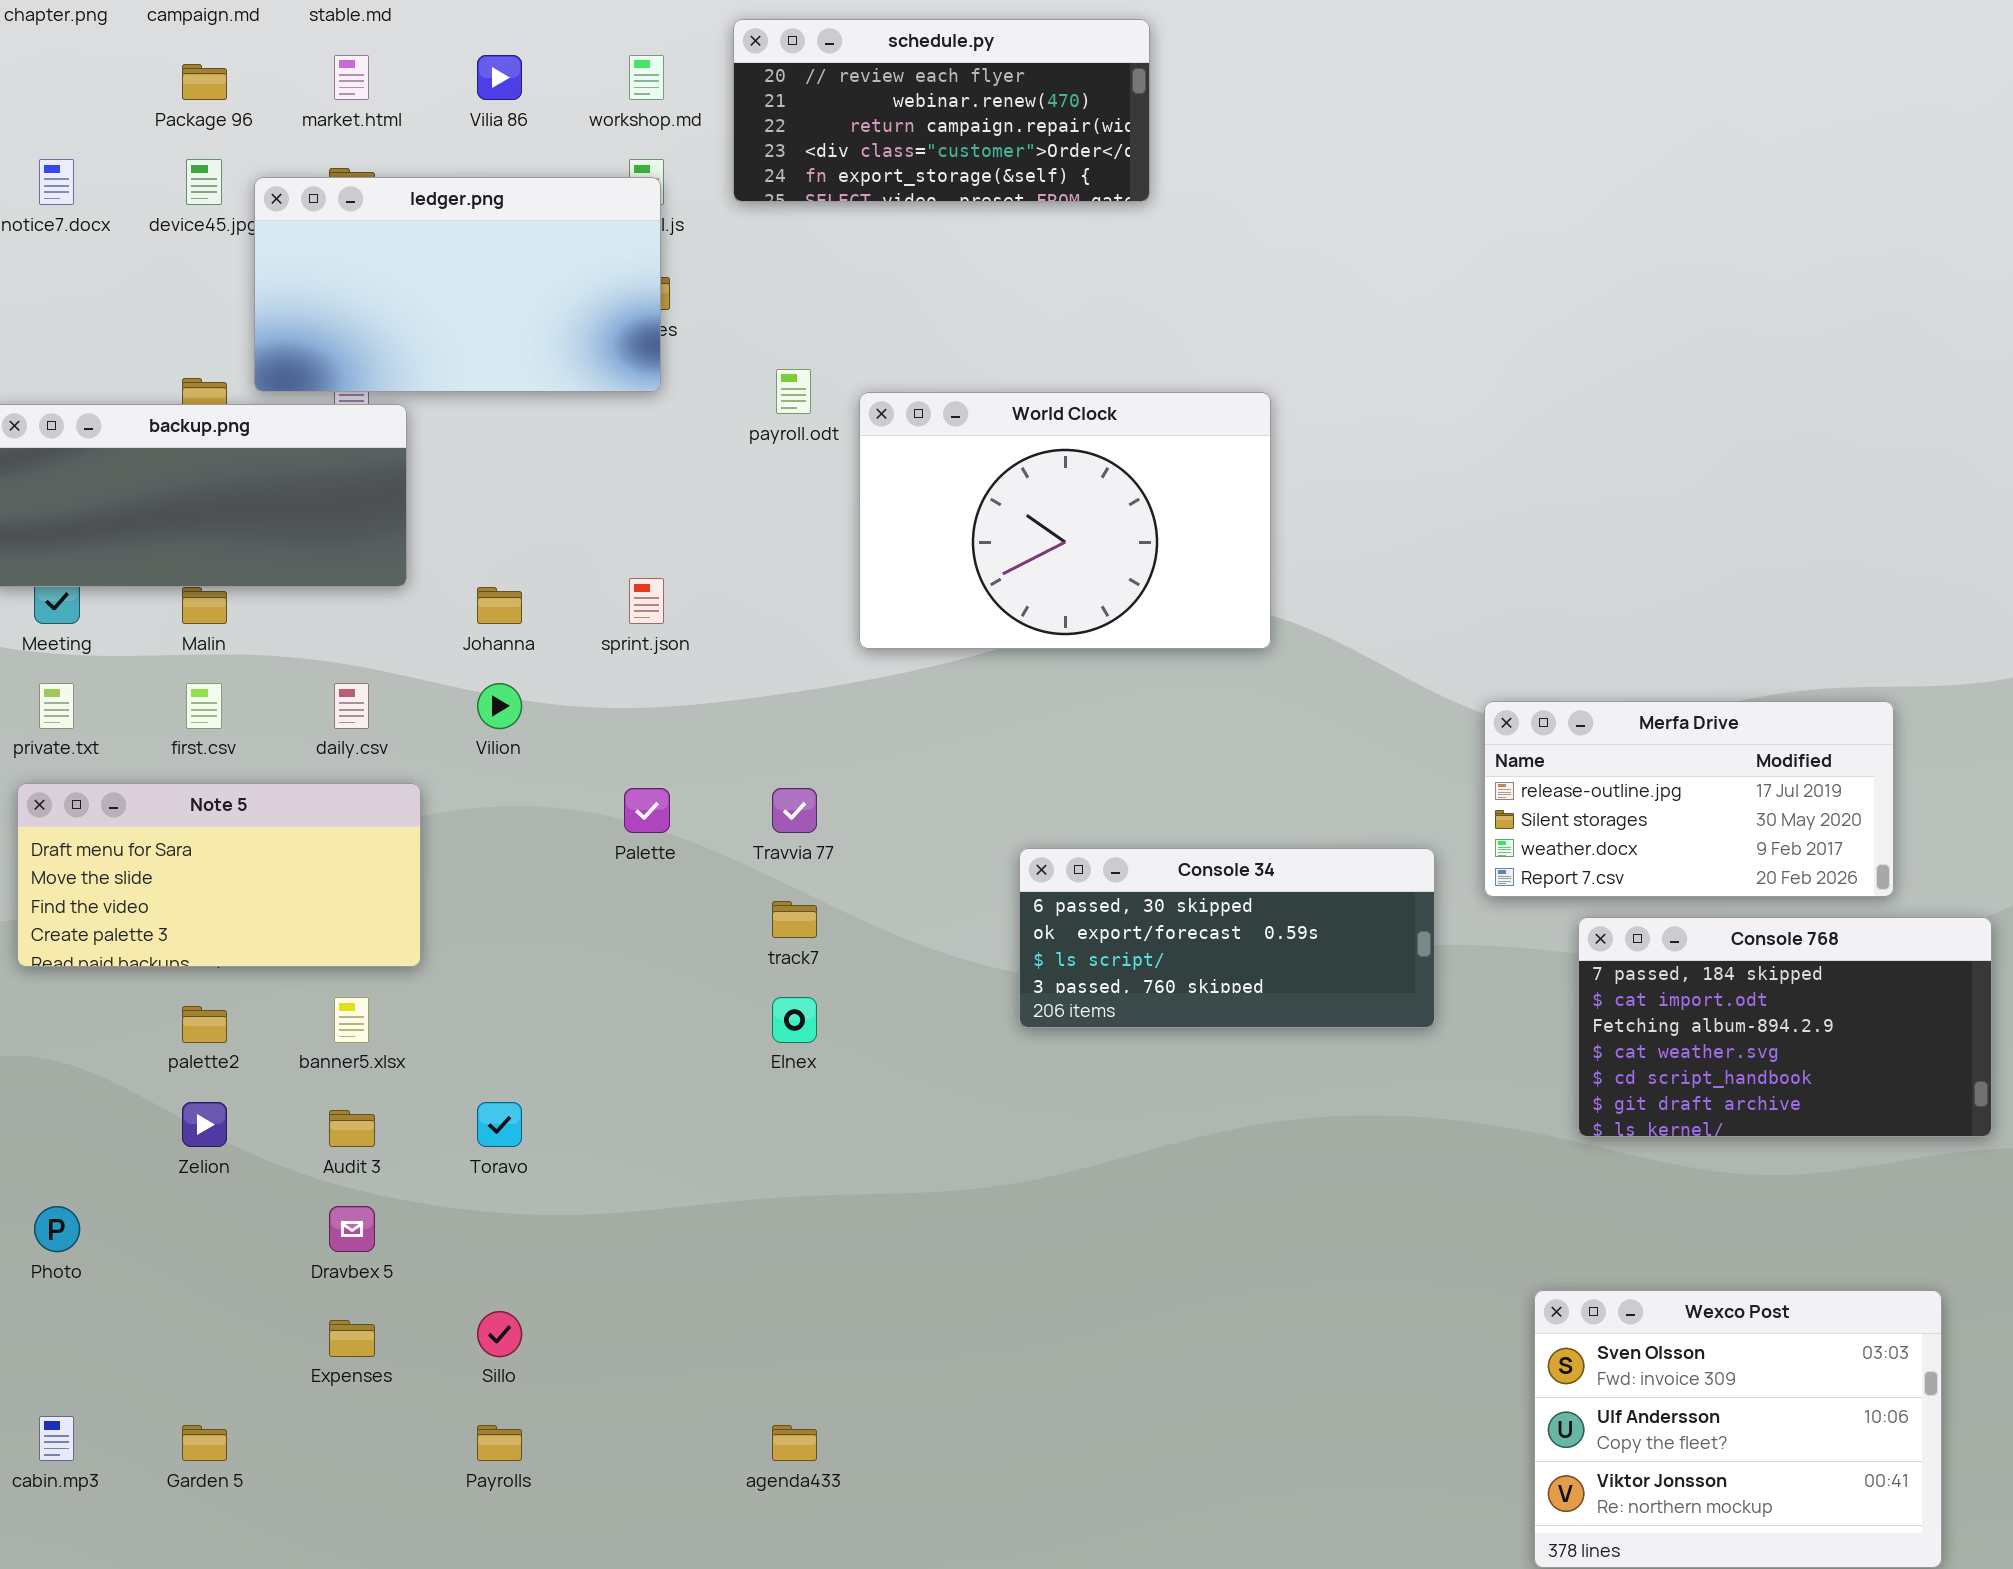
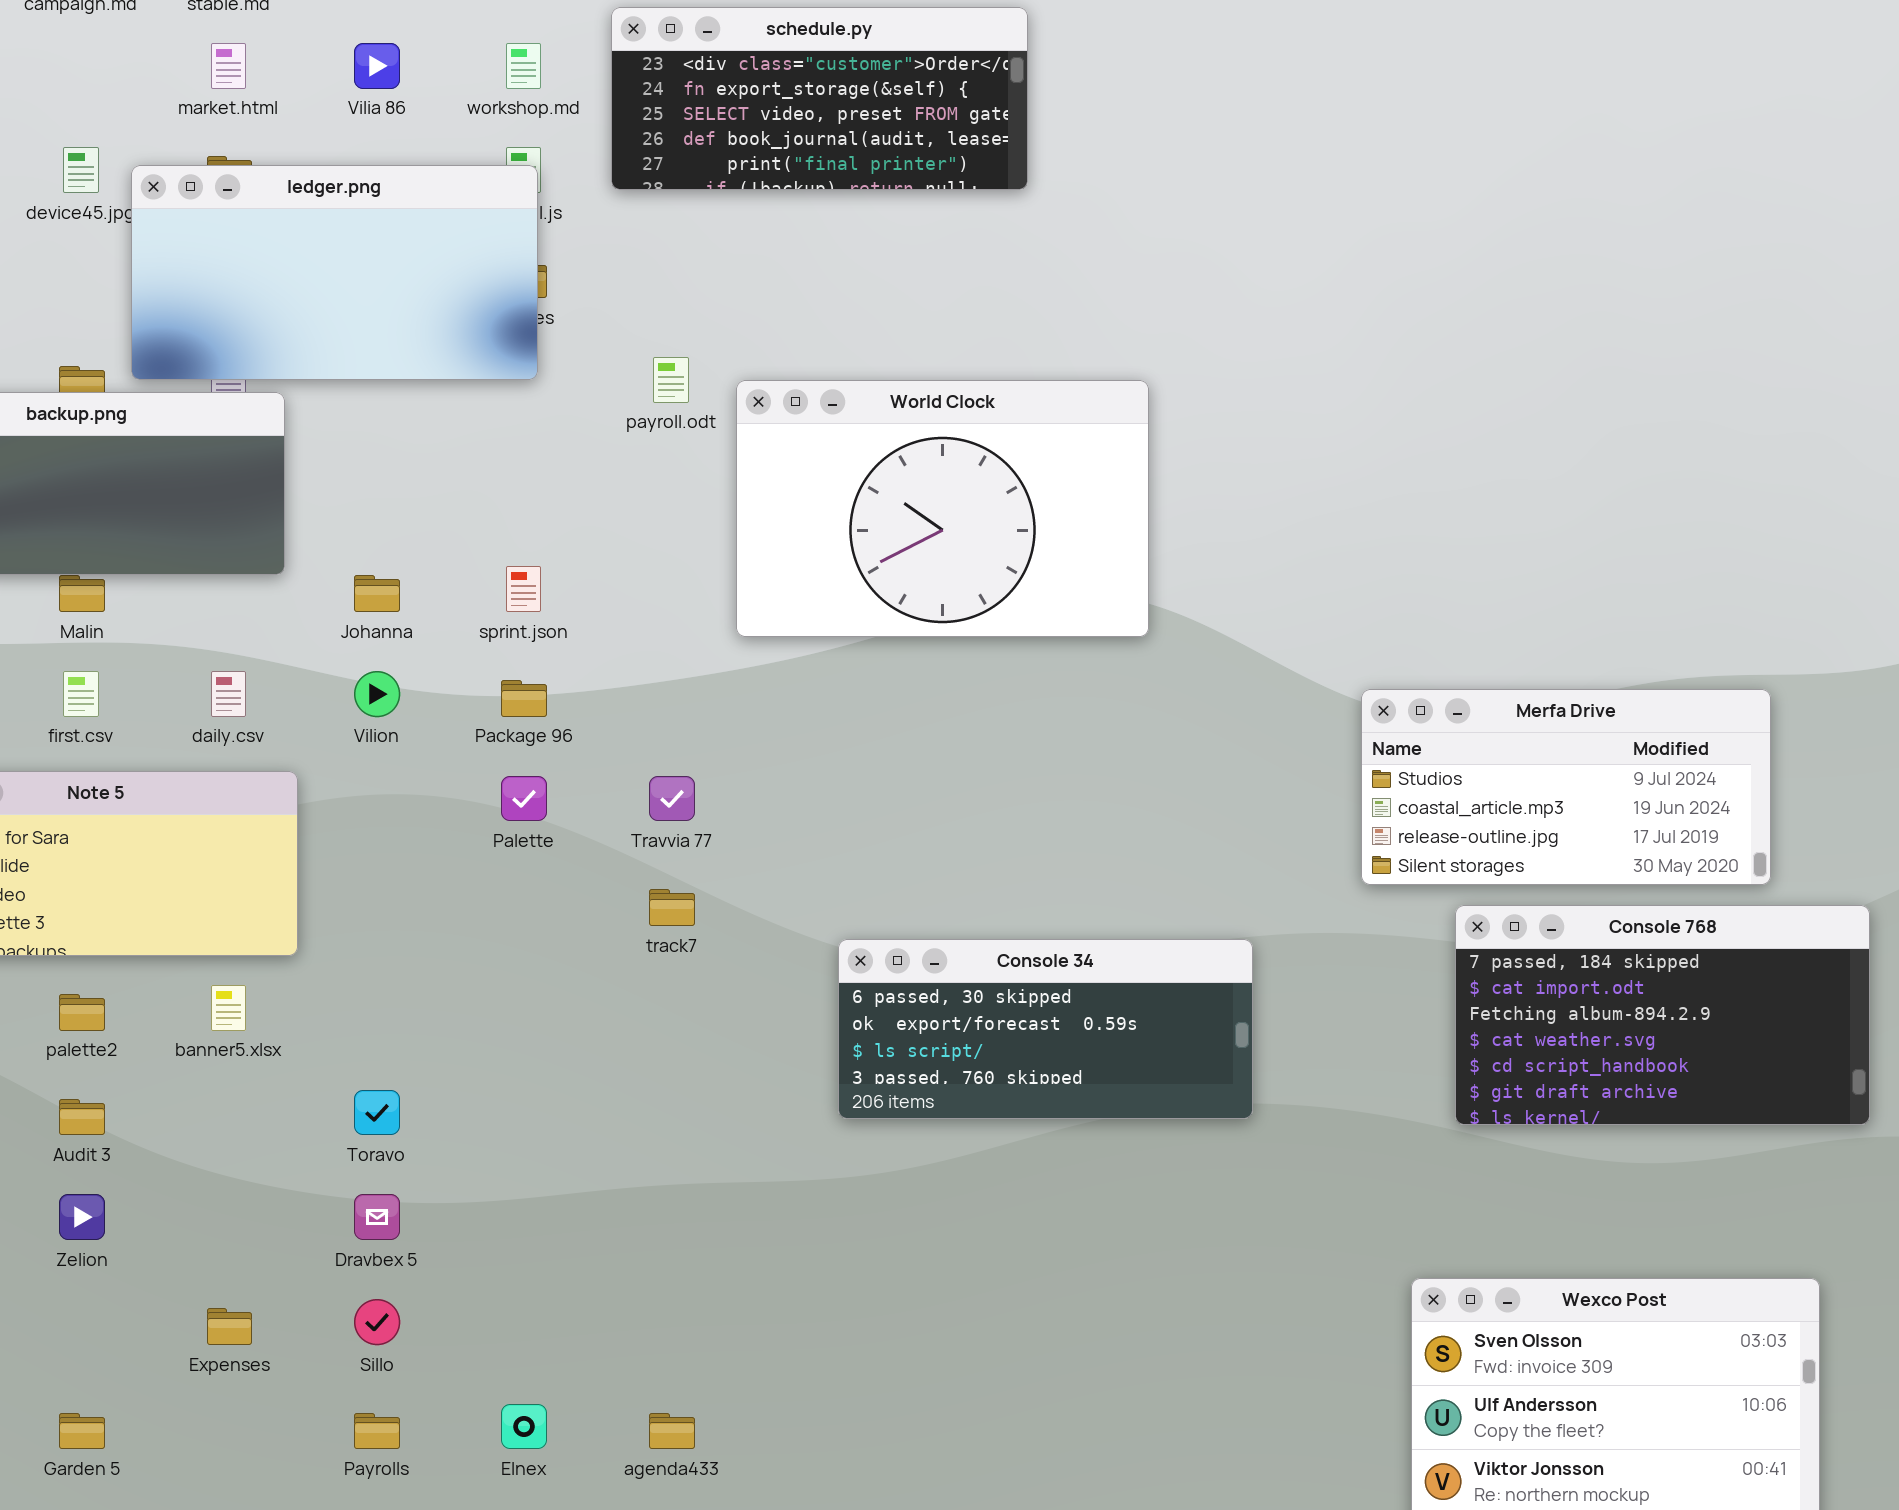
schedule.py: [733,19,1150,202] -> [611,7,1028,190], scrolled down 3 rows
Package 96: [182,64,227,100] -> [501,680,547,717], moved
Merfa Drive: [1484,701,1894,897] -> [1361,689,1771,885], scrolled up 2 rows
Console 34: [1019,848,1435,1028] -> [838,939,1253,1119], moved
Elnex: [772,997,817,1043] -> [501,1404,547,1449], moved
Zelion: [182,1102,227,1147] -> [59,1194,105,1240], moved
Audit 3: [329,1110,375,1147] -> [59,1099,105,1135], moved
Dravbex 5: [329,1206,375,1252] -> [354,1194,400,1240], moved

